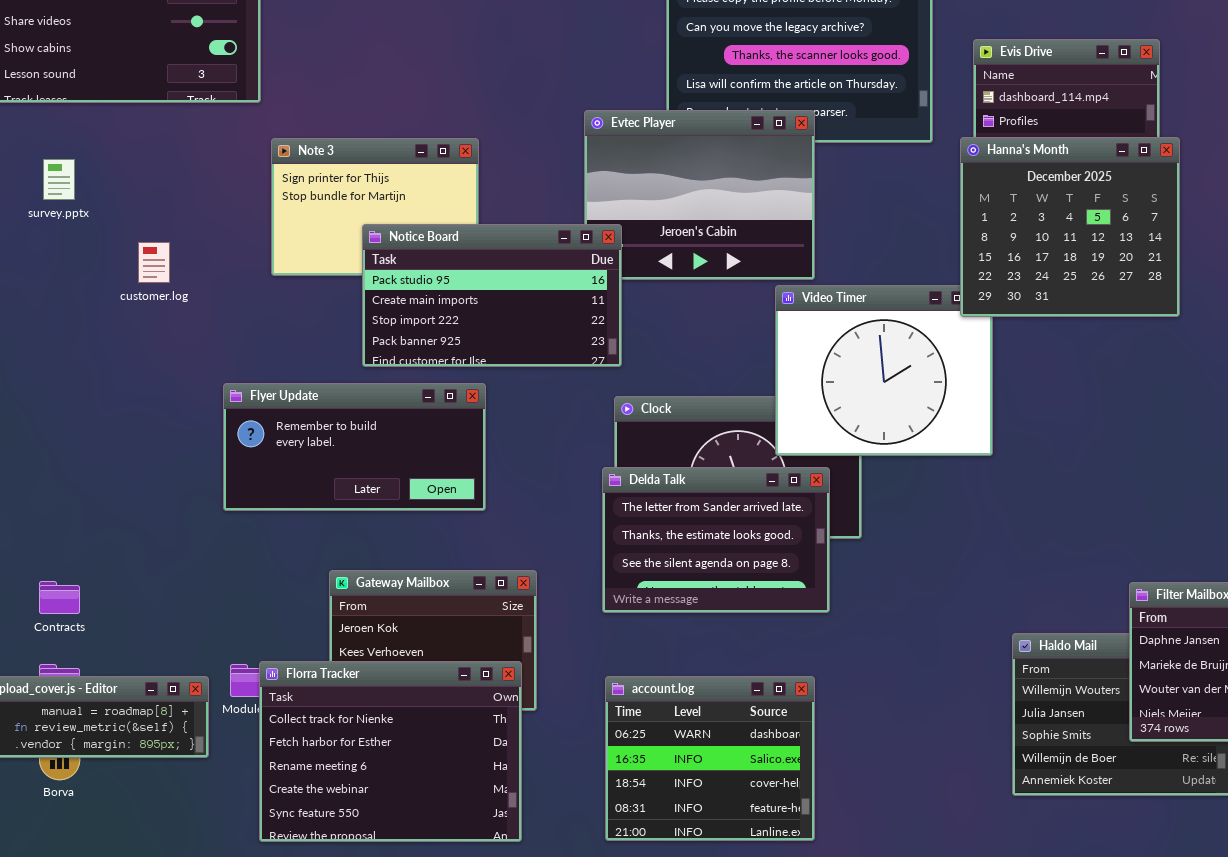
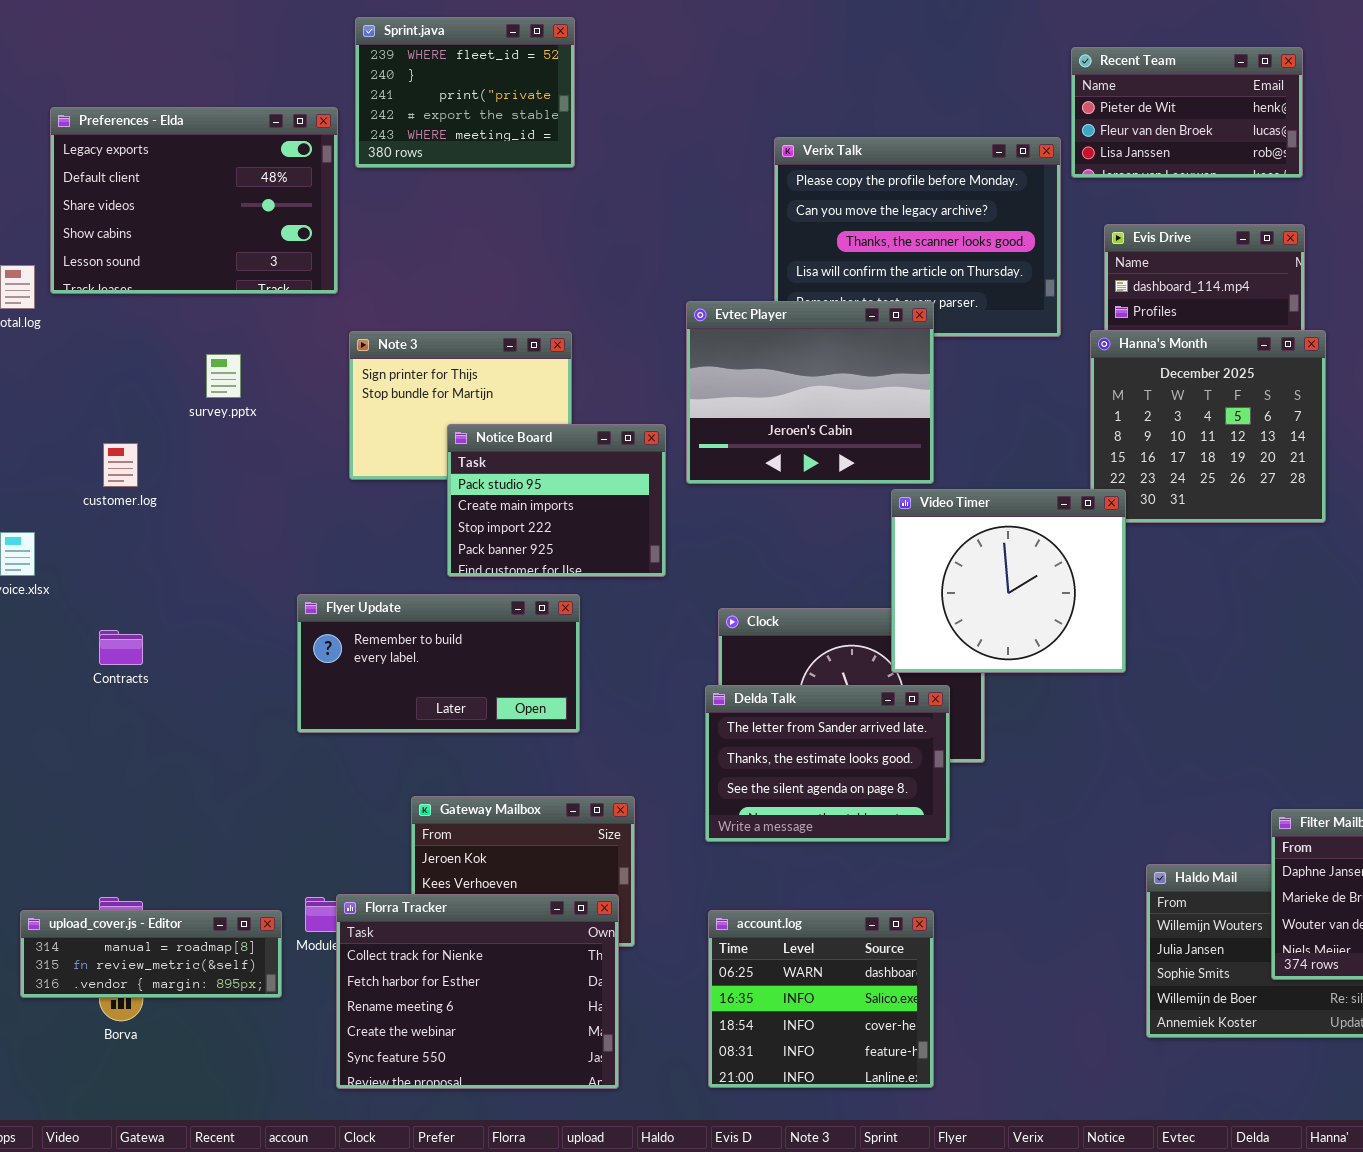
survey.pptx: [43,159,75,200] -> [206,354,241,398], moved
Notice Board: [362,224,622,367] -> [447,424,666,577], resized
customer.log: [138,242,170,283] -> [103,443,138,487], moved
Video Timer: [775,285,993,456] -> [891,489,1126,673], raised
Contracts: [39,581,80,614] -> [99,630,143,665], moved

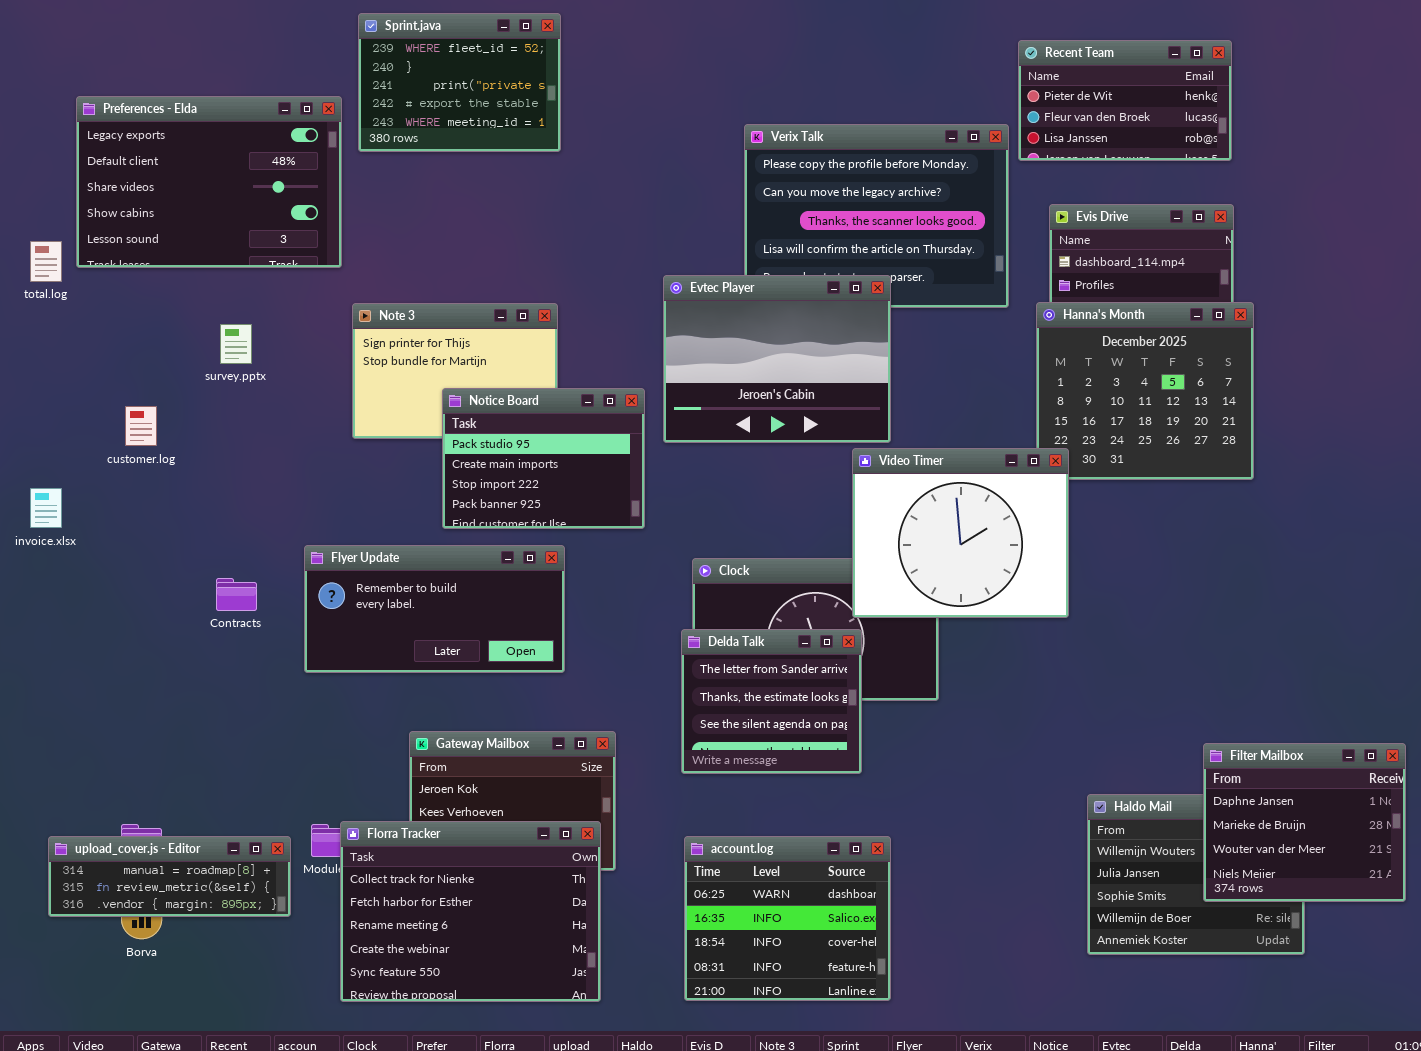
Contracts: [99,630,143,665] -> [216,578,257,611], moved
Delda Talk: [705,685,950,842] -> [681,629,862,774], resized

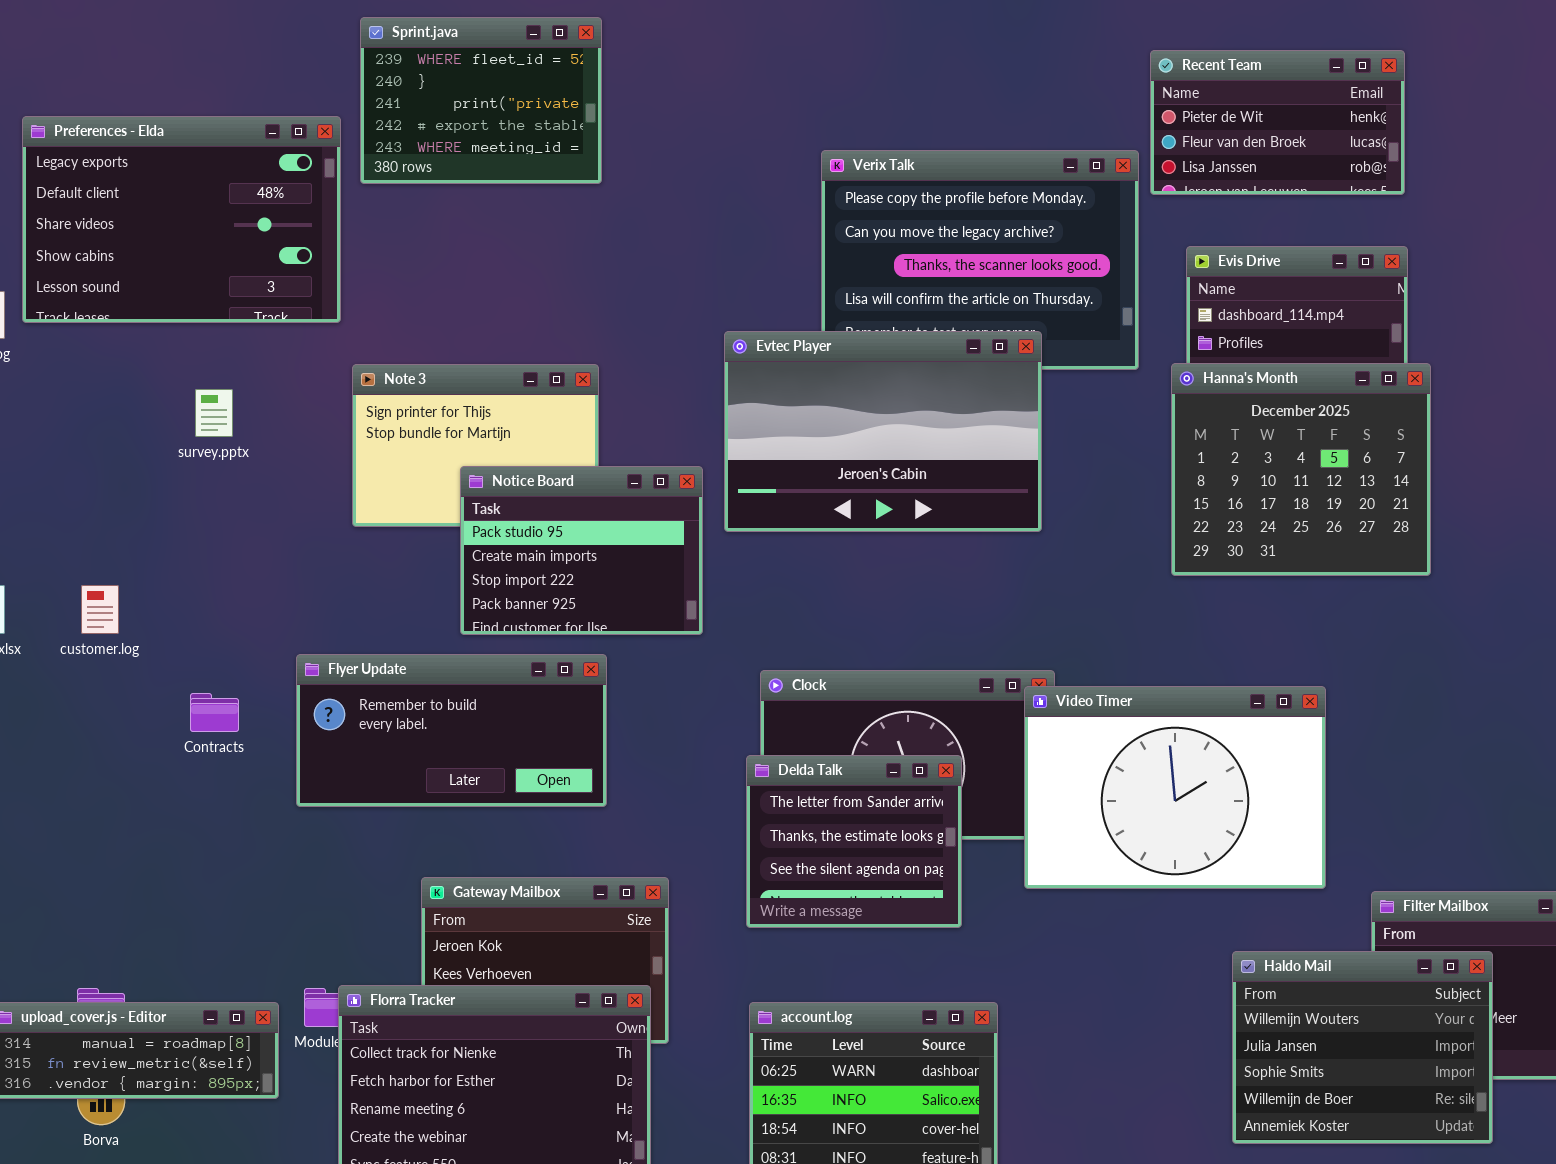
Evtec Player: [663,275,891,443] -> [724,331,1042,532], resized
customer.log: [125,406,157,446] -> [81,585,119,634], moved
Video Timer: [852,448,1069,618] -> [1024,686,1326,889], moved, resized
Haldo Mail: [1087,794,1305,955] -> [1232,951,1493,1144], raised

